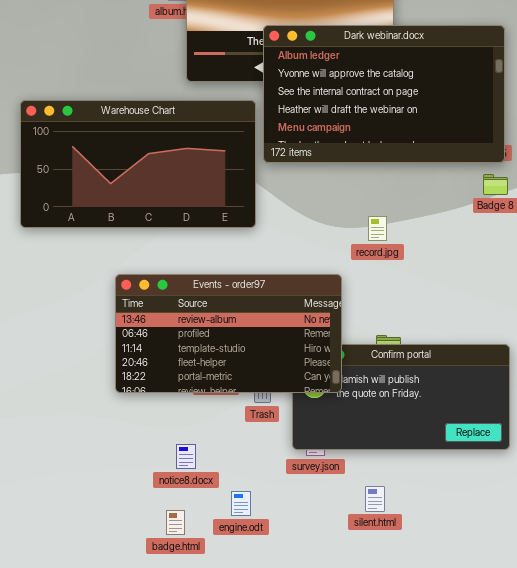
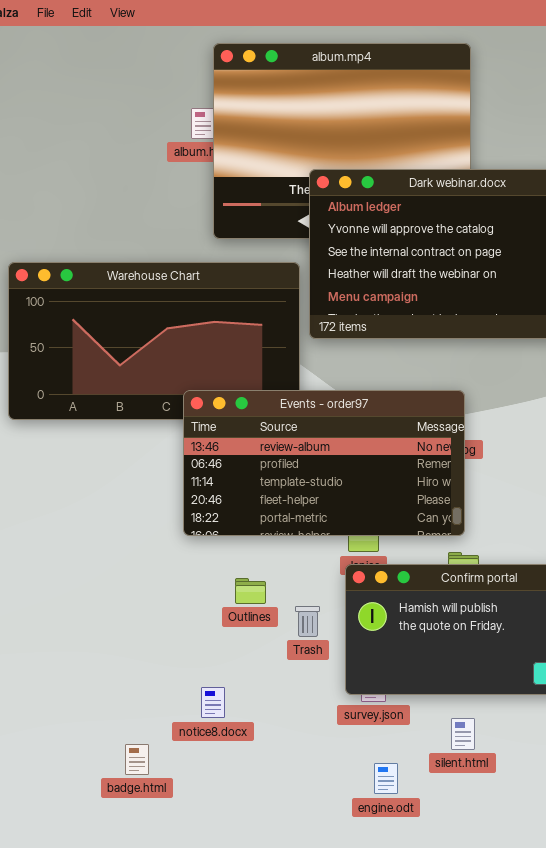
Events - order97: [115,274,342,393] -> [183,390,465,536], moved
silent.html: [365,486,385,512] -> [451,718,475,750], moved
engine.odt: [231,491,251,516] -> [374,763,398,794], moved
badge.html: [166,510,185,535] -> [125,744,149,775], moved

